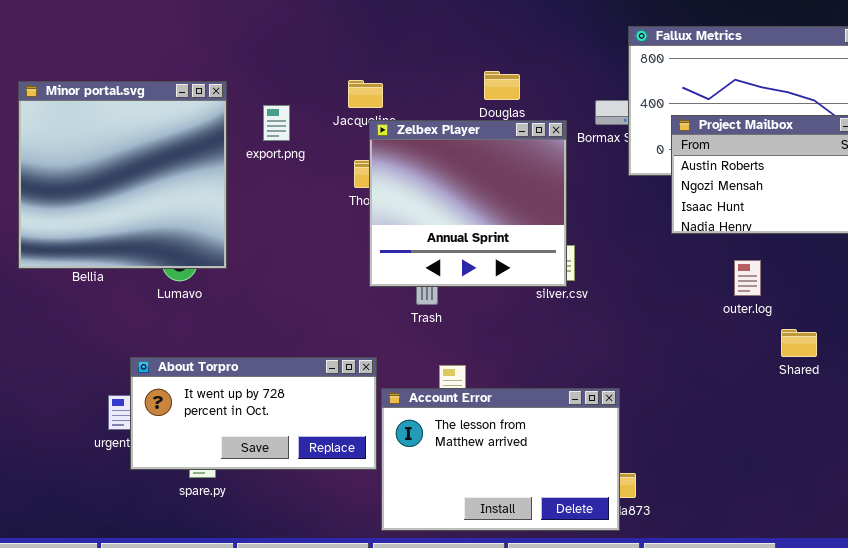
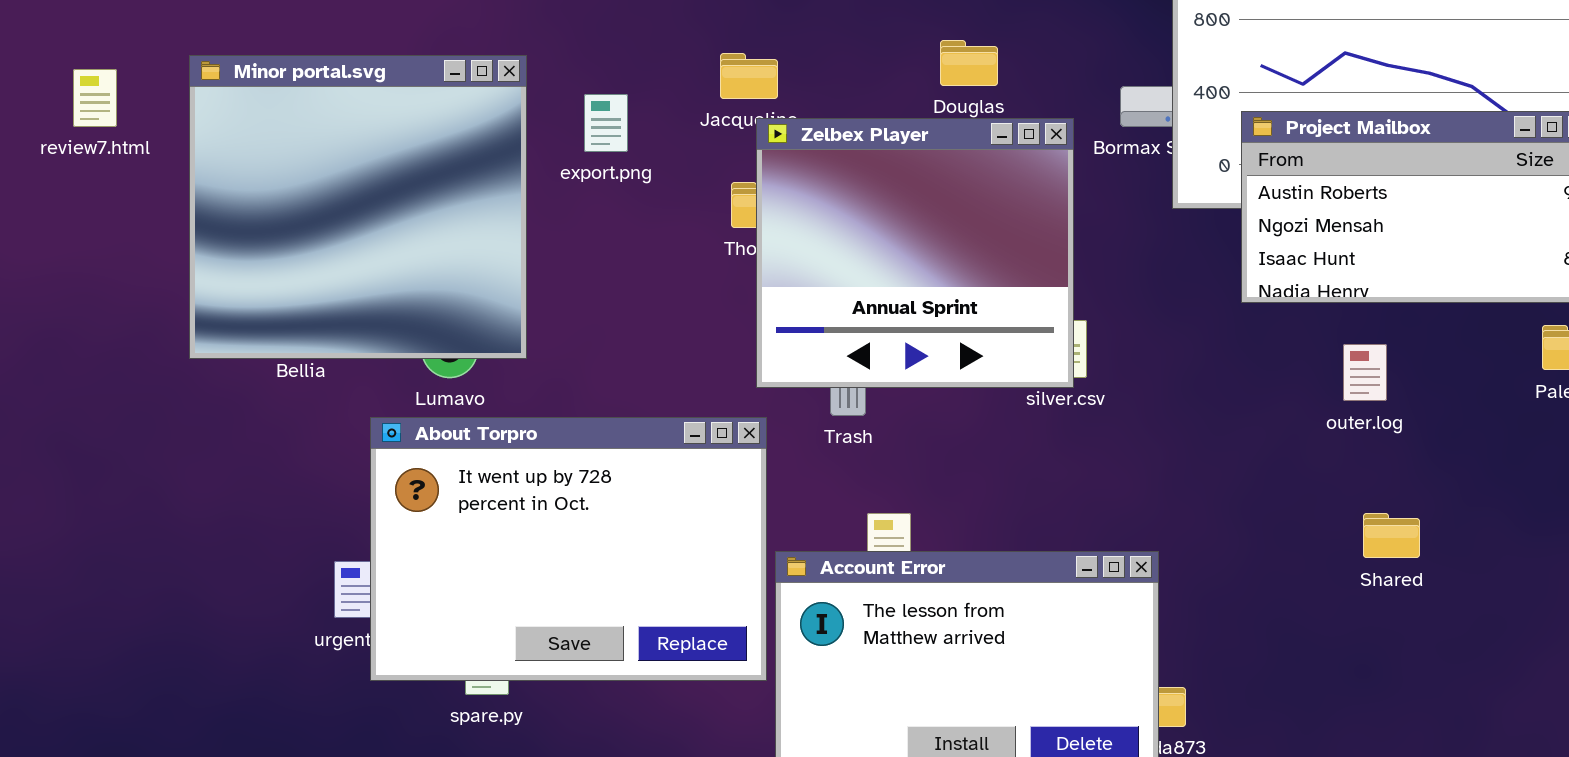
Shared: [781,329,817,357] -> [1363,513,1420,558], moved
About Torpro: [130,357,377,470] -> [370,417,767,681], resized

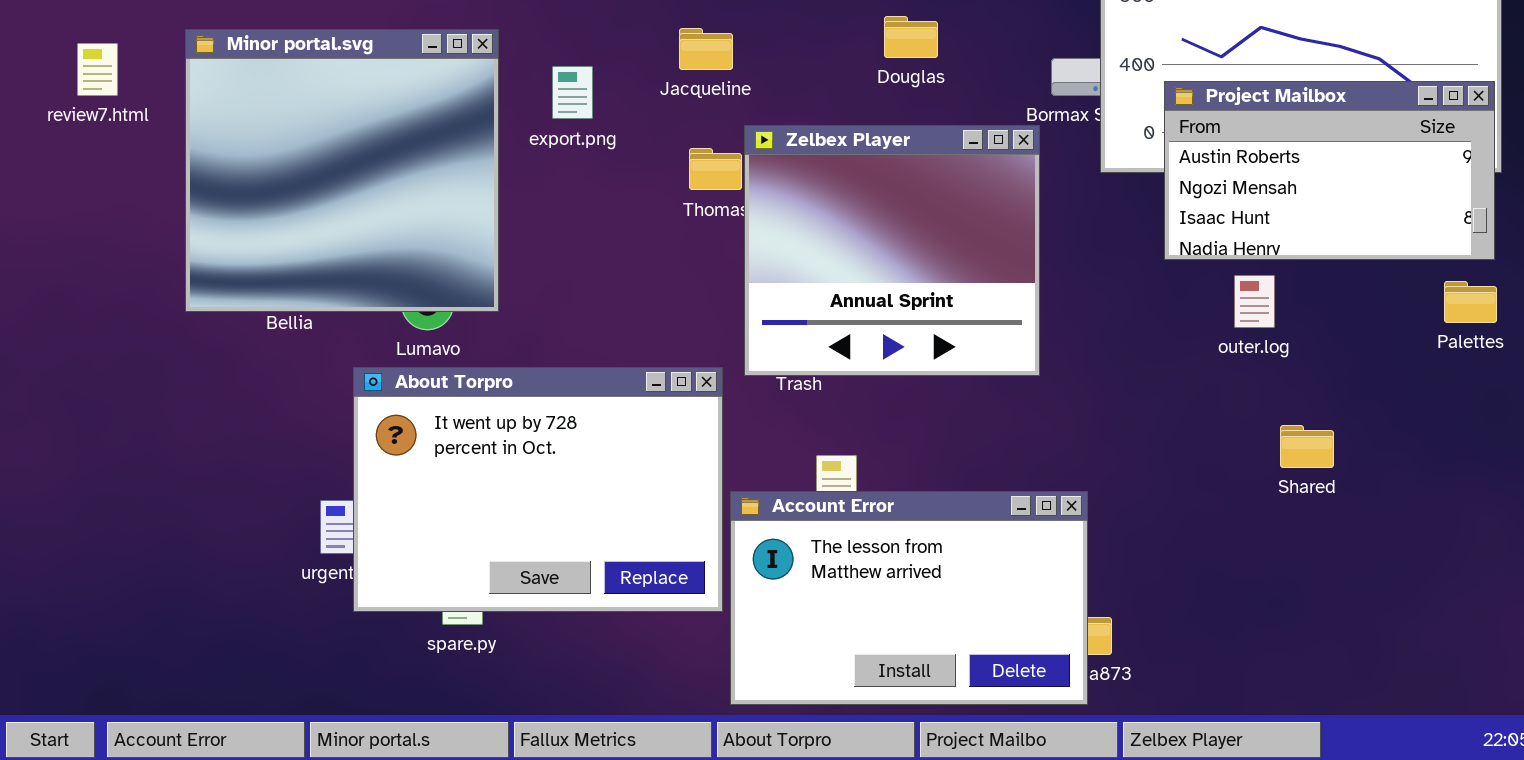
Zelbex Player: [756,118,1074,388] -> [744,125,1040,376], moved
outer.log: [1343,344,1387,401] -> [1234,275,1275,328], moved
Shared: [1363,513,1420,558] -> [1280,425,1334,468], moved

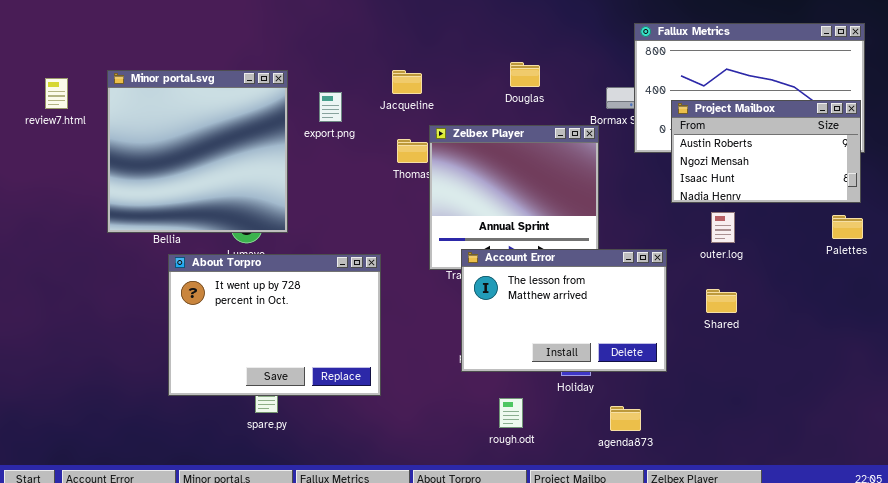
About Torpro: [353,367,723,612] -> [168,254,381,396], moved
Shared: [1280,425,1334,468] -> [706,289,737,313], moved
Account Error: [730,491,1088,705] -> [461,249,667,372], moved

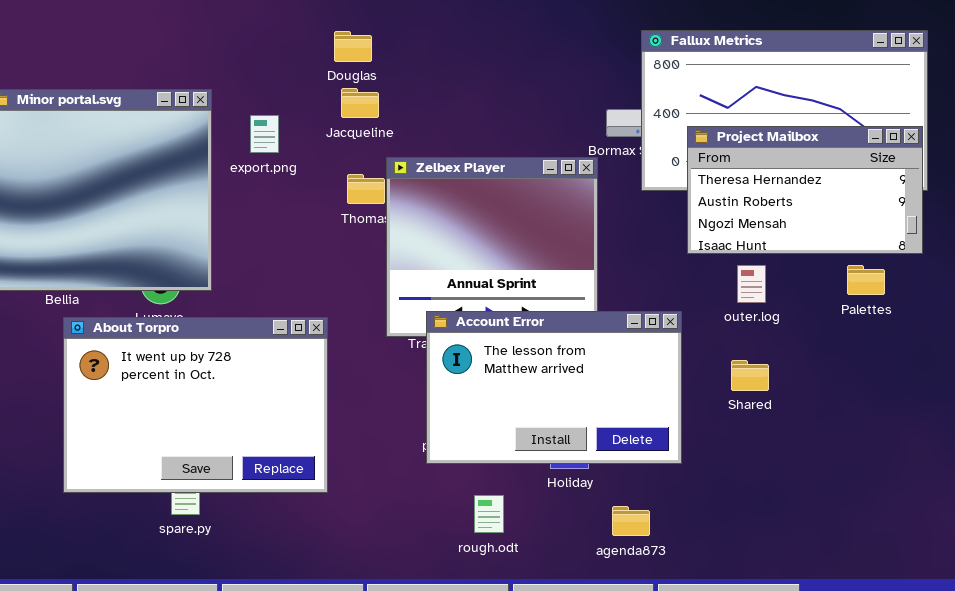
Douglas: [510,62,540,87] -> [334,31,372,62], moved
Project Mailbox: [671,100,861,203] -> [687,126,923,254], scrolled up 1 row
Palettes: [832,215,863,239] -> [847,265,885,295], moved

